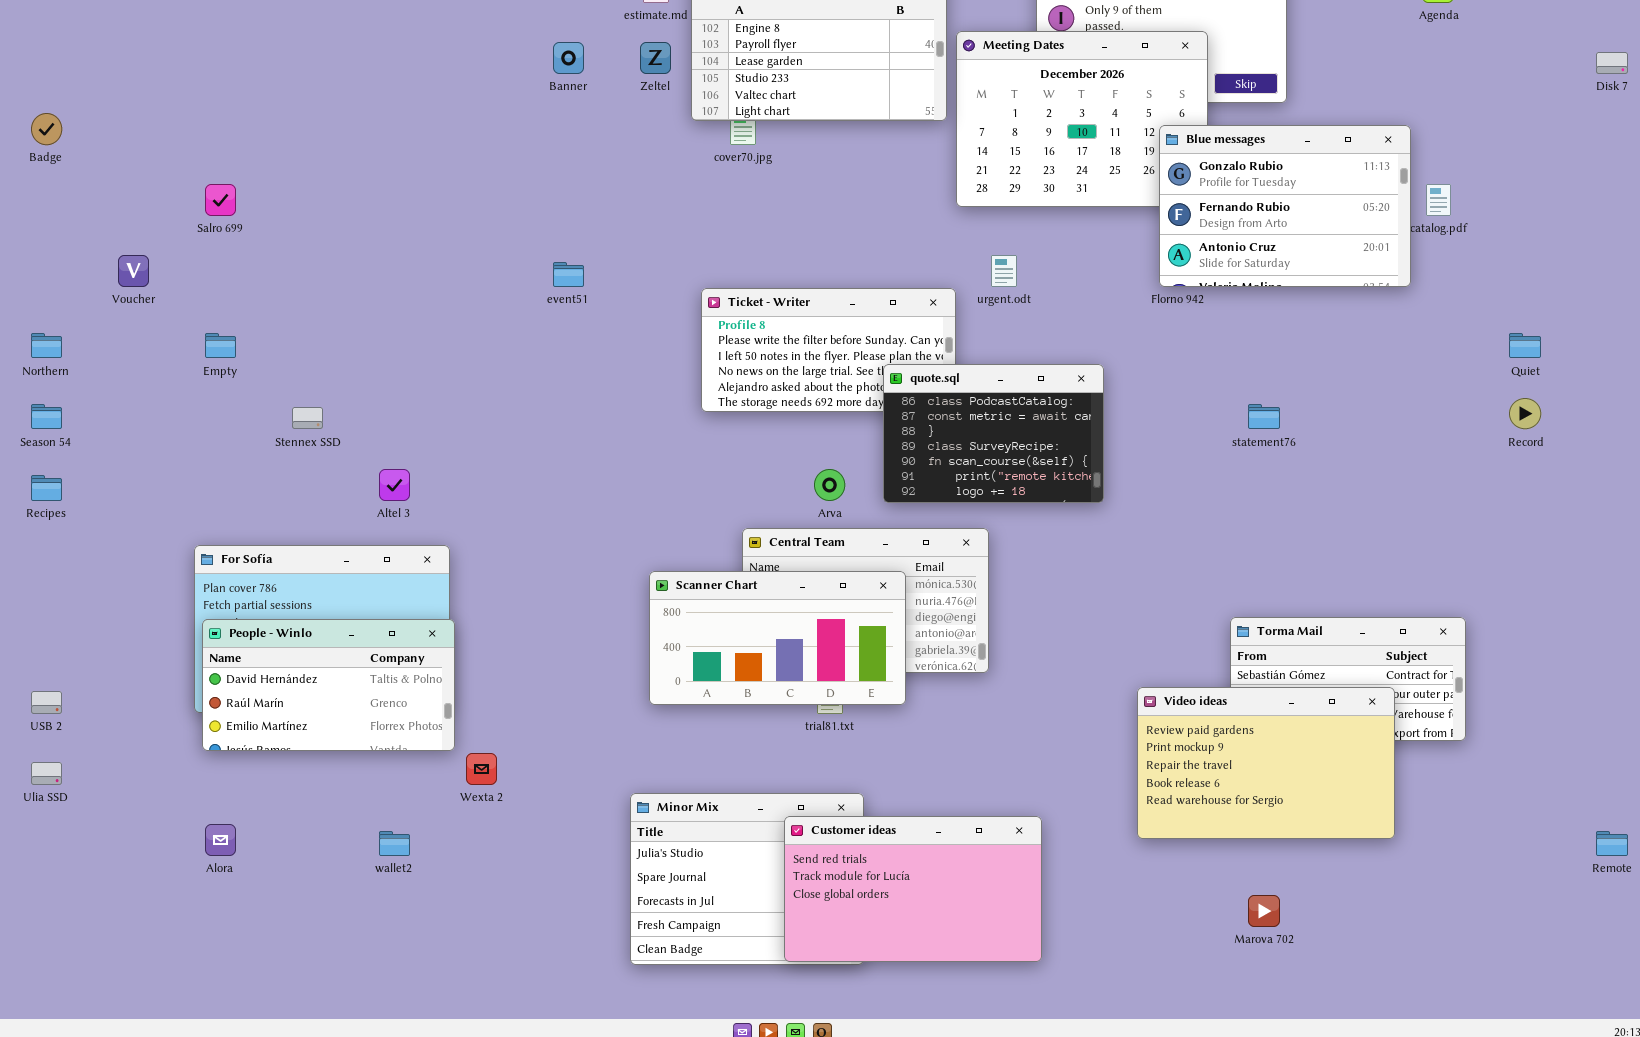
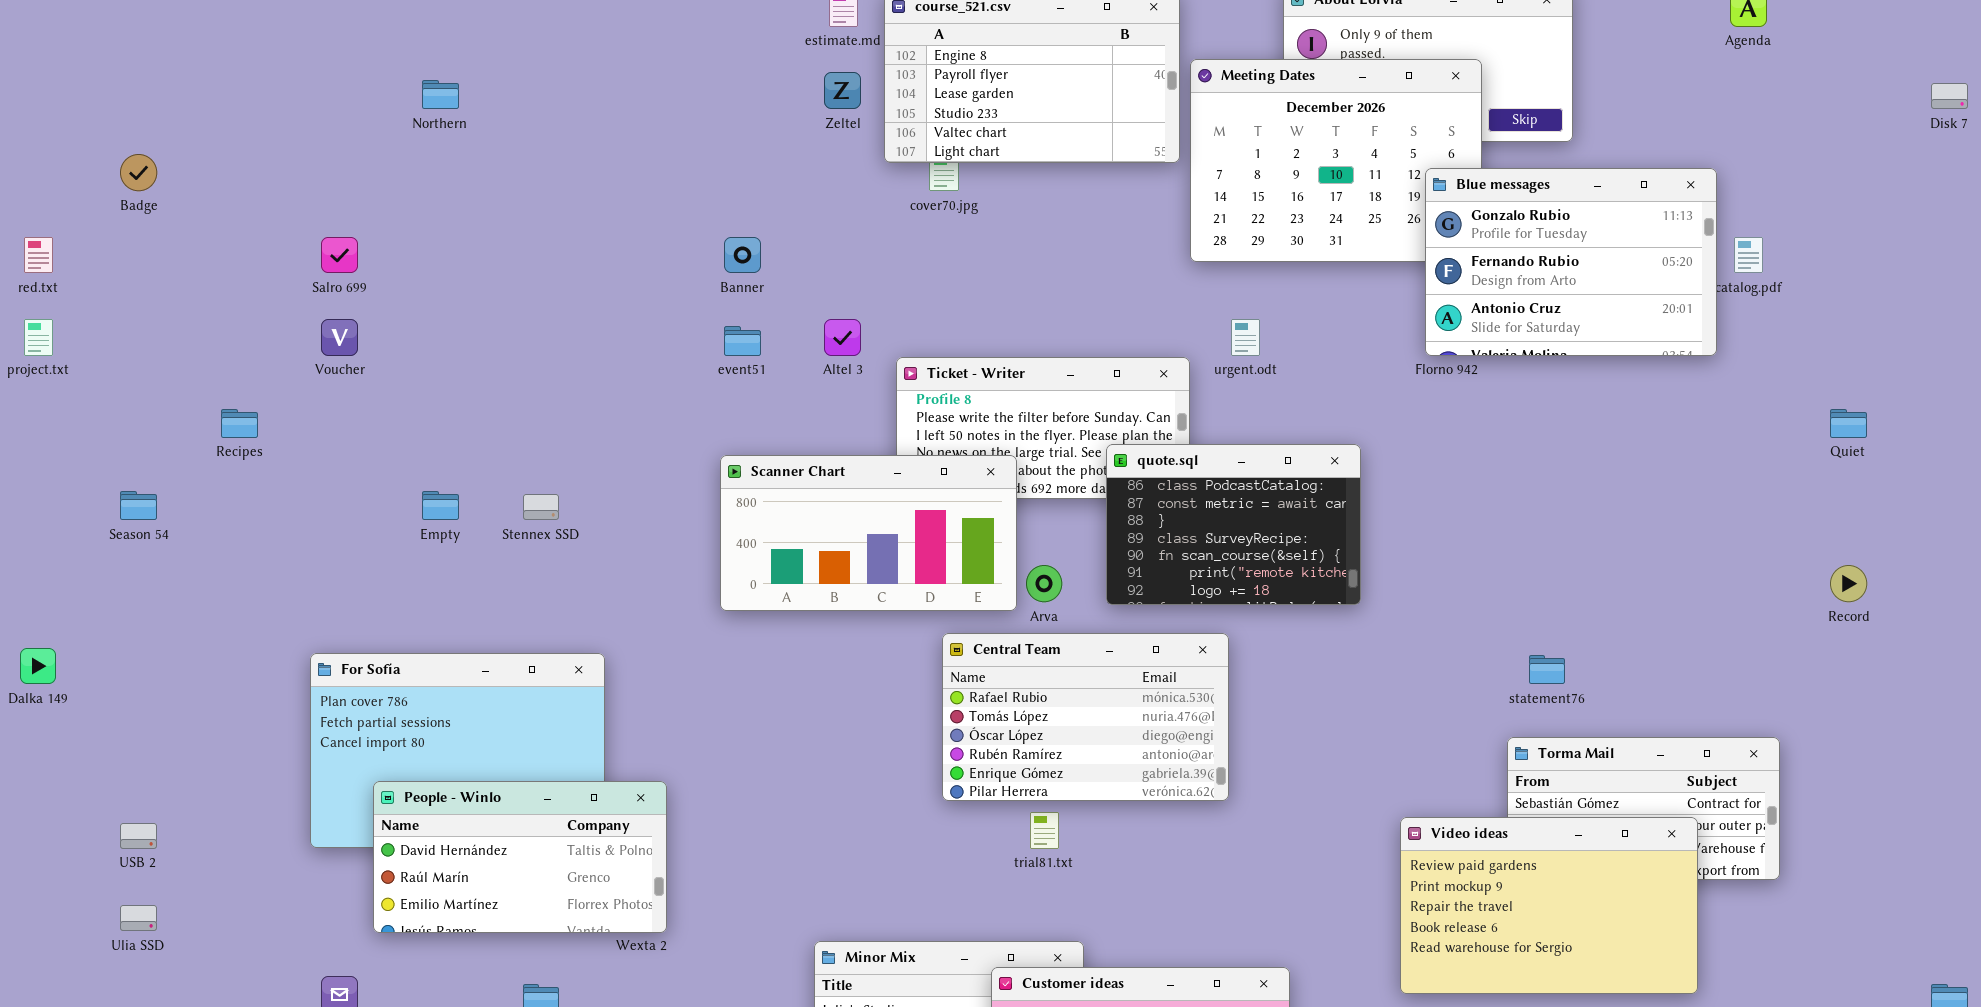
Banner: [553,42,584,74] -> [724,237,761,273], moved
Voucher: [118,255,149,287] -> [321,319,358,356], moved
Northern: [31,333,62,358] -> [422,80,459,109], moved
Empty: [205,333,236,358] -> [422,491,459,520], moved
Record: [1509,398,1541,429] -> [1830,565,1867,602], moved
statement76: [1248,404,1280,429] -> [1529,655,1565,684], moved
Stennex SSD: [292,407,323,429] -> [523,494,559,520], moved
Altel 3: [379,469,410,501] -> [824,319,861,356], moved
Recipes: [31,475,62,501] -> [221,409,258,438], moved
Scanner Chart: [649,571,906,705] -> [720,455,1017,611], moved
People - Winlo: [202,619,455,751] -> [373,781,667,933], moved

